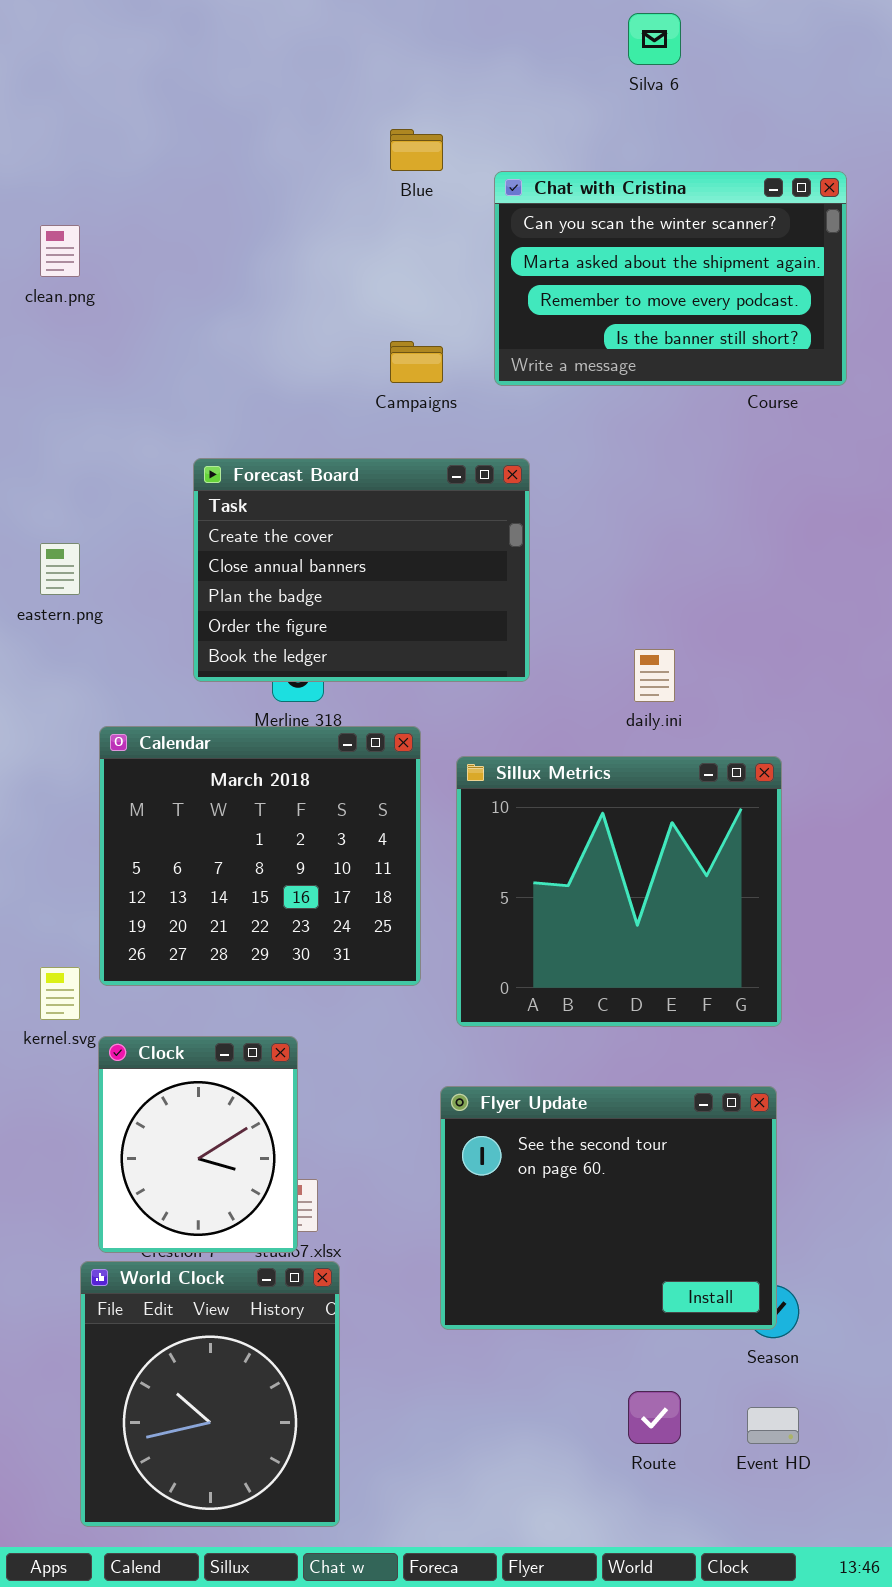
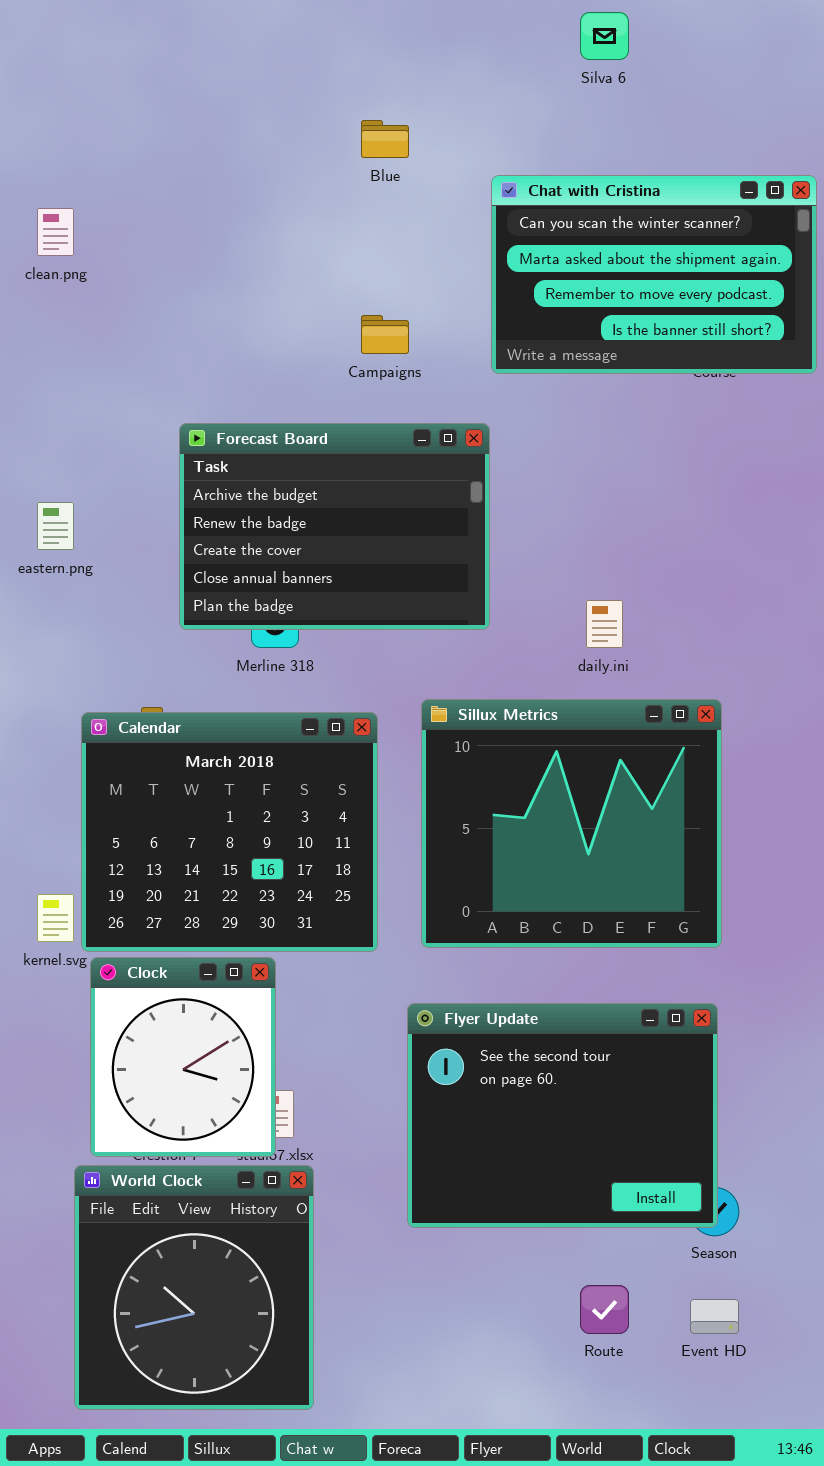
Chat with Cristina: [494,171,847,386] -> [491,175,817,374], moved
Forecast Board: [193,458,530,682] -> [179,423,490,630], scrolled up 2 rows
Calendar: [99,726,421,986] -> [81,712,378,952], moved

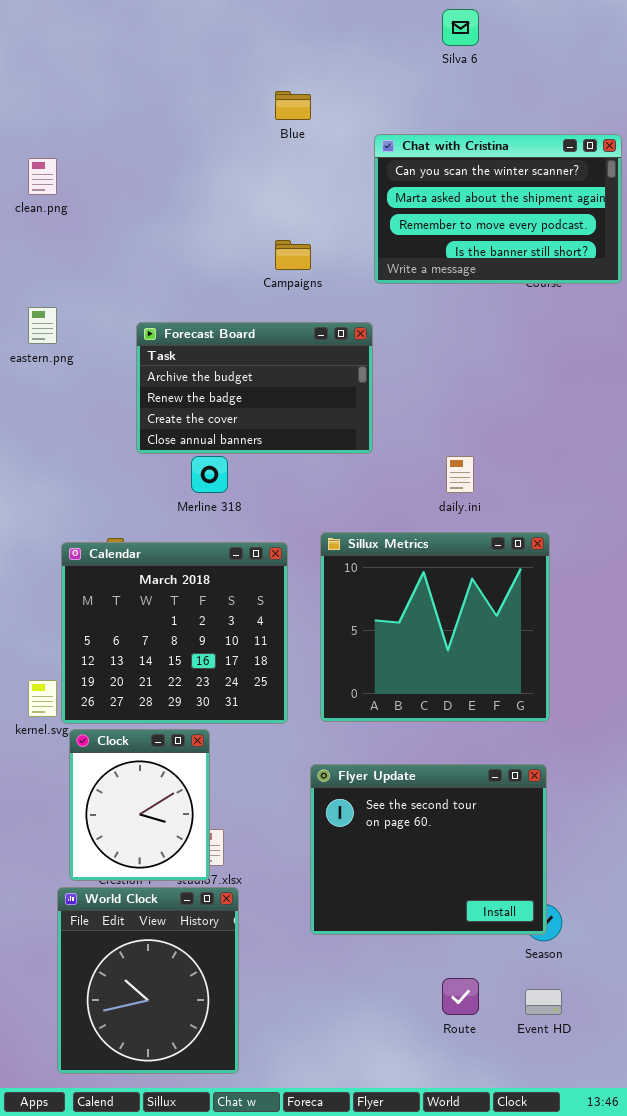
Forecast Board: [179,423,490,630] -> [136,322,373,454], resized
eastern.png: [37,502,74,550] -> [28,307,57,344], moved

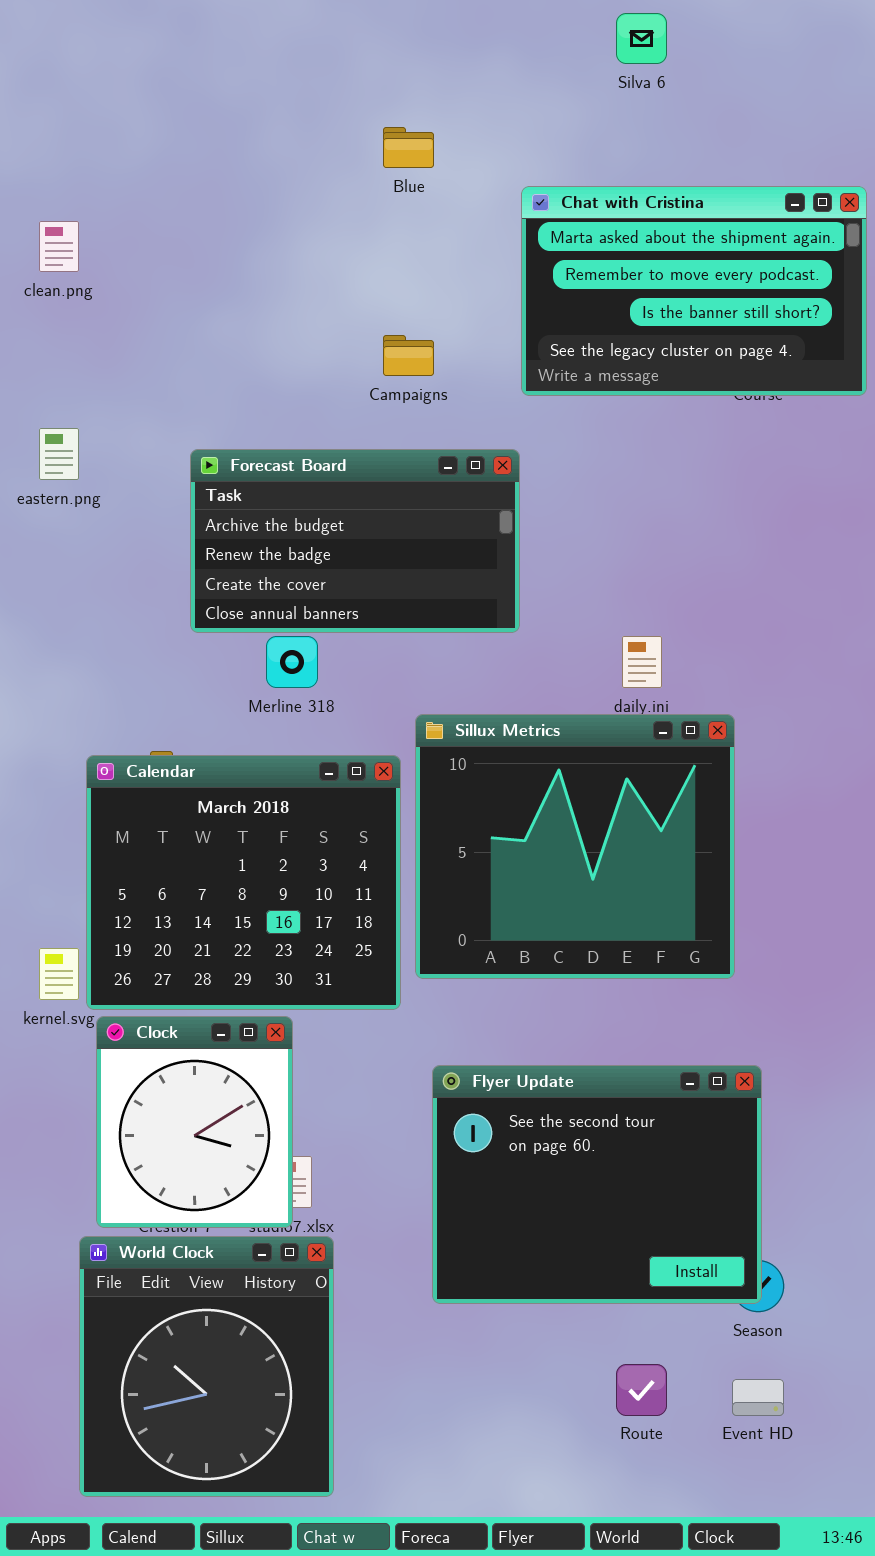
Chat with Cristina: [374,134,622,284] -> [521,186,867,396], scrolled down 1 row
Sillux Metrics: [320,532,550,722] -> [415,714,735,979], moved

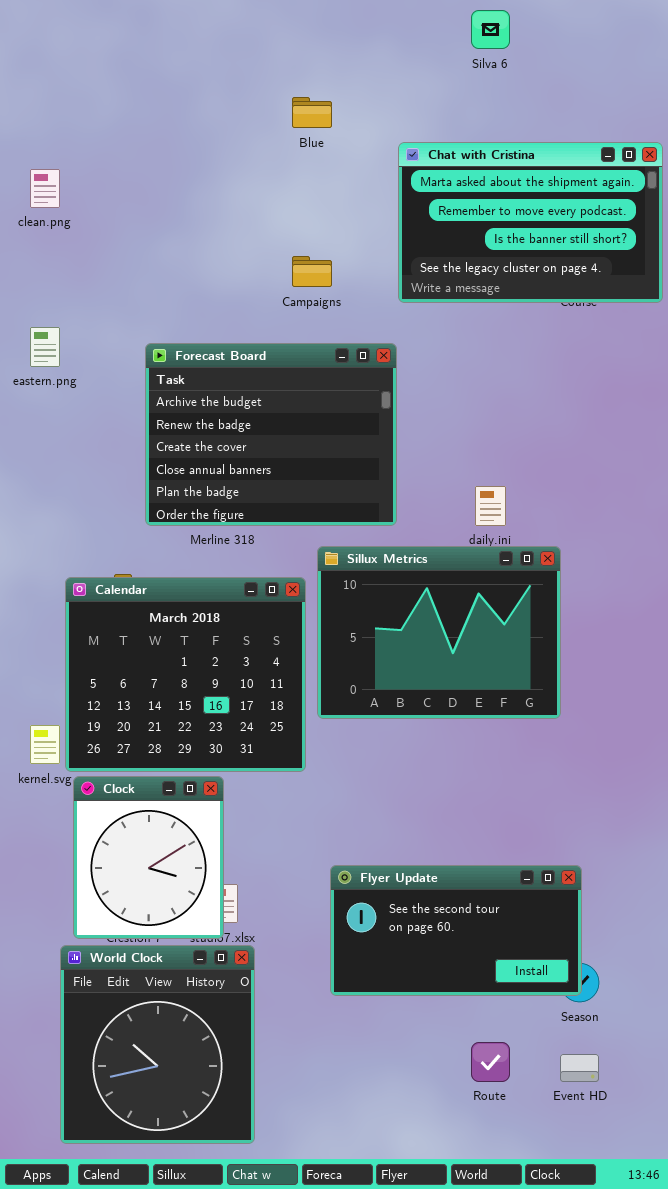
Forecast Board: [190,449,520,633] -> [145,343,397,526], resized
Sillux Metrics: [415,714,735,979] -> [317,546,561,719], resized
Flyer Update: [432,1065,762,1304] -> [330,865,582,996], resized

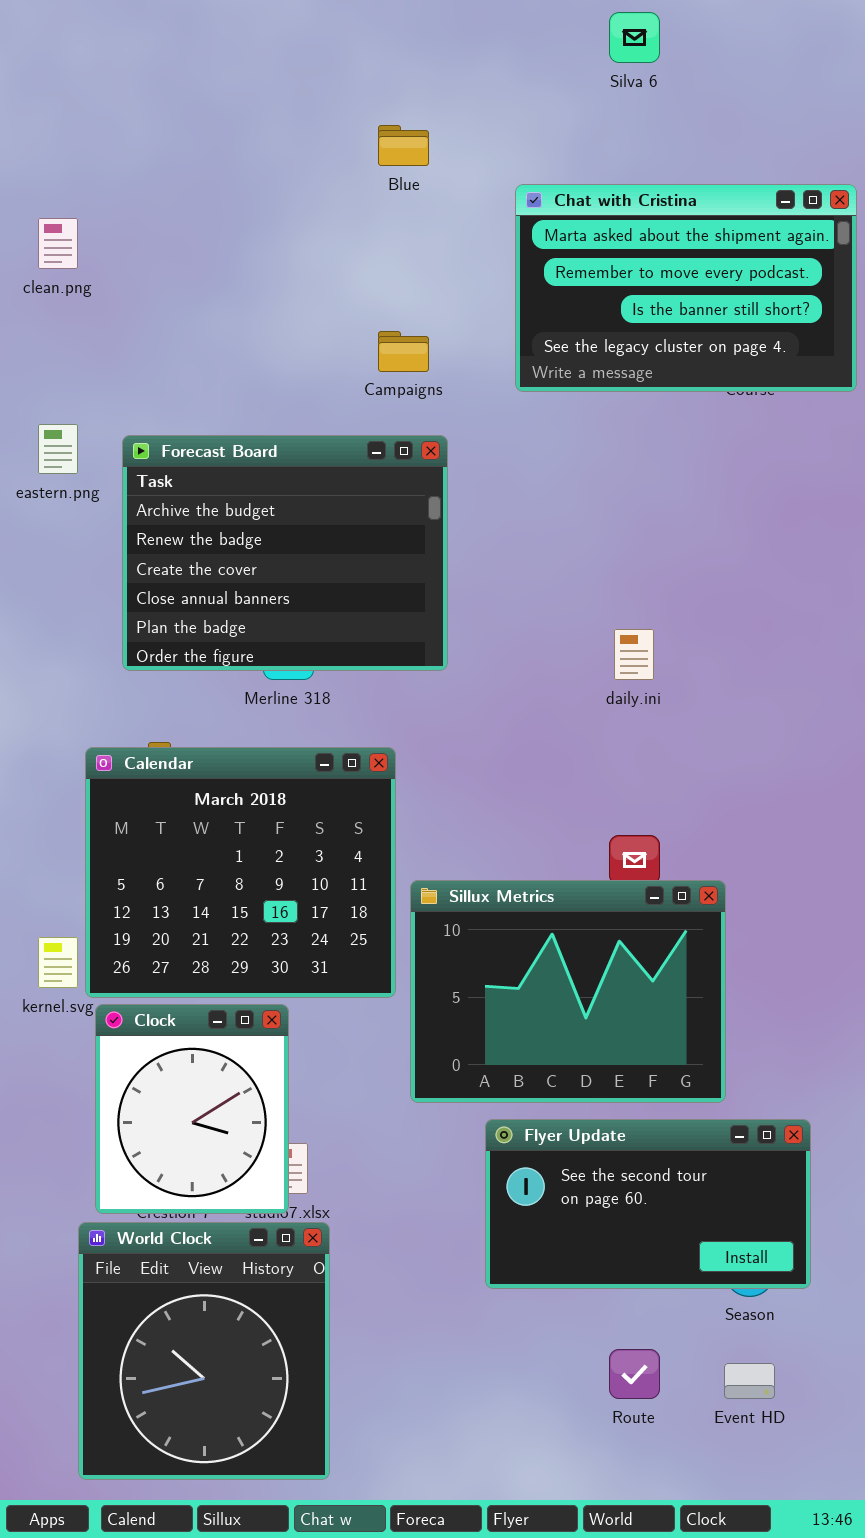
Forecast Board: [145,343,397,526] -> [122,435,448,671], moved
Sillux Metrics: [317,546,561,719] -> [410,880,726,1103], moved
Flyer Update: [330,865,582,996] -> [485,1119,811,1289], moved

